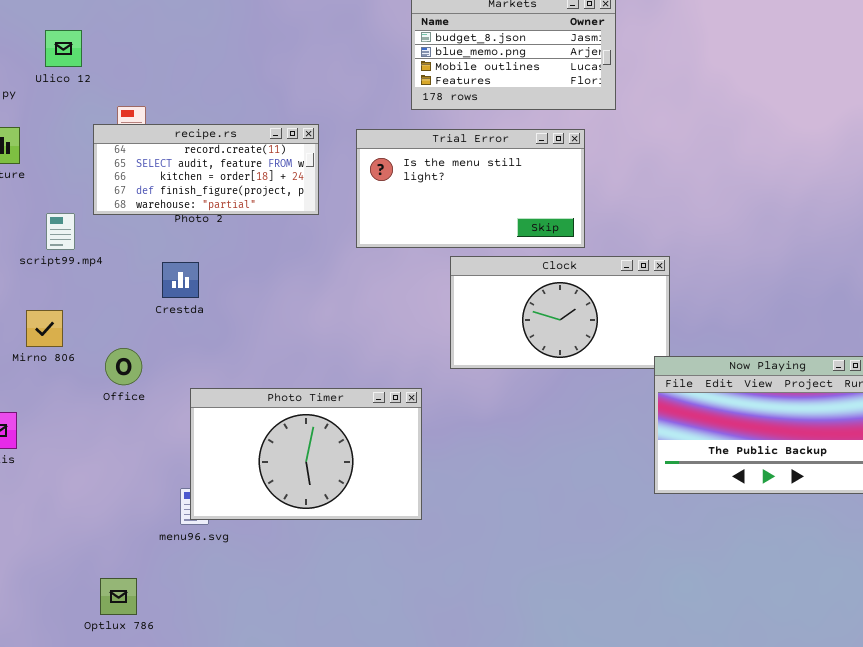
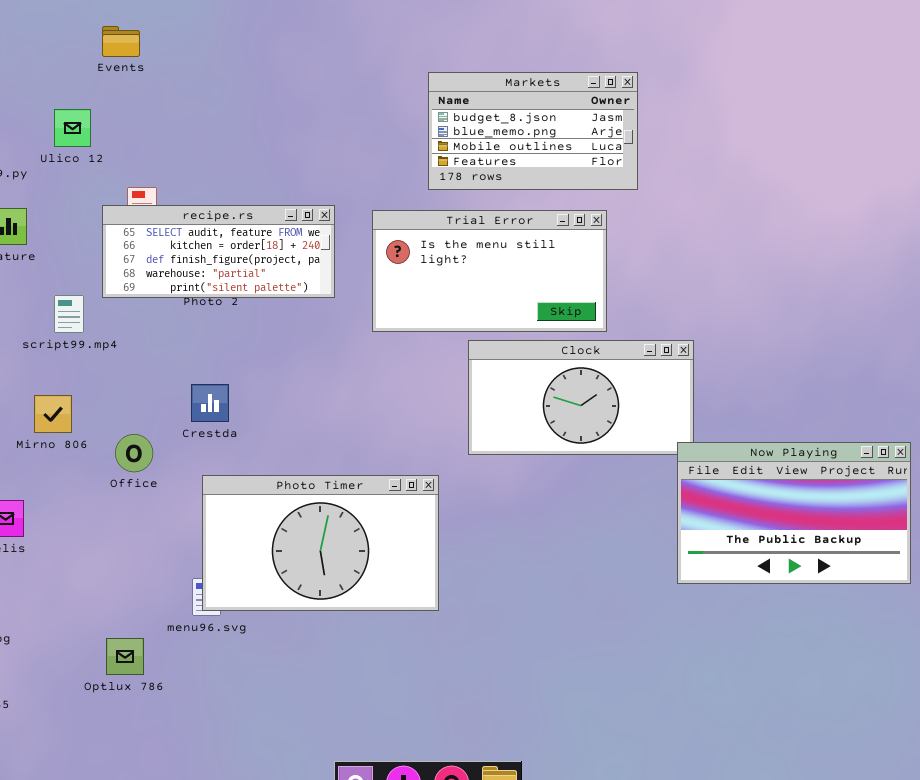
recipe.rs: [93,124,319,215] -> [102,205,335,298], scrolled down 1 row
Crestda: [162,262,199,298] -> [191,384,229,422], moved
Optlux 786: [100,578,137,615] -> [106,638,144,675], moved

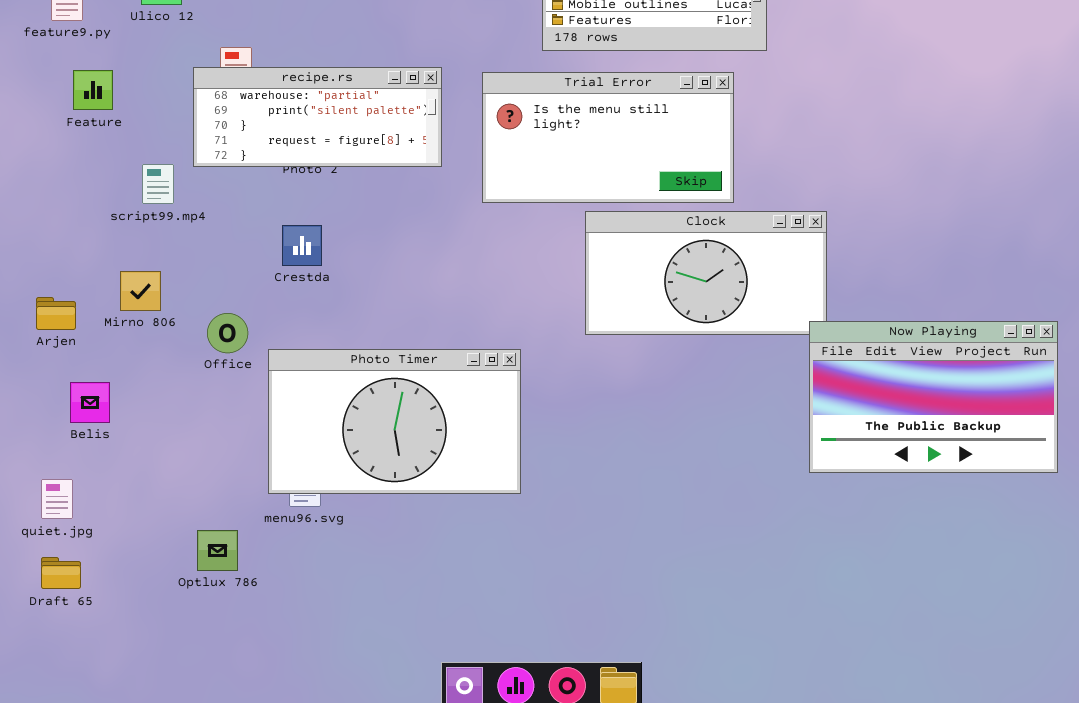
recipe.rs: [102,205,335,298] -> [193,67,442,167], scrolled down 3 rows
Crestda: [191,384,229,422] -> [282,225,322,266], moved
Photo Timer: [202,475,439,611] -> [268,349,521,494], moved

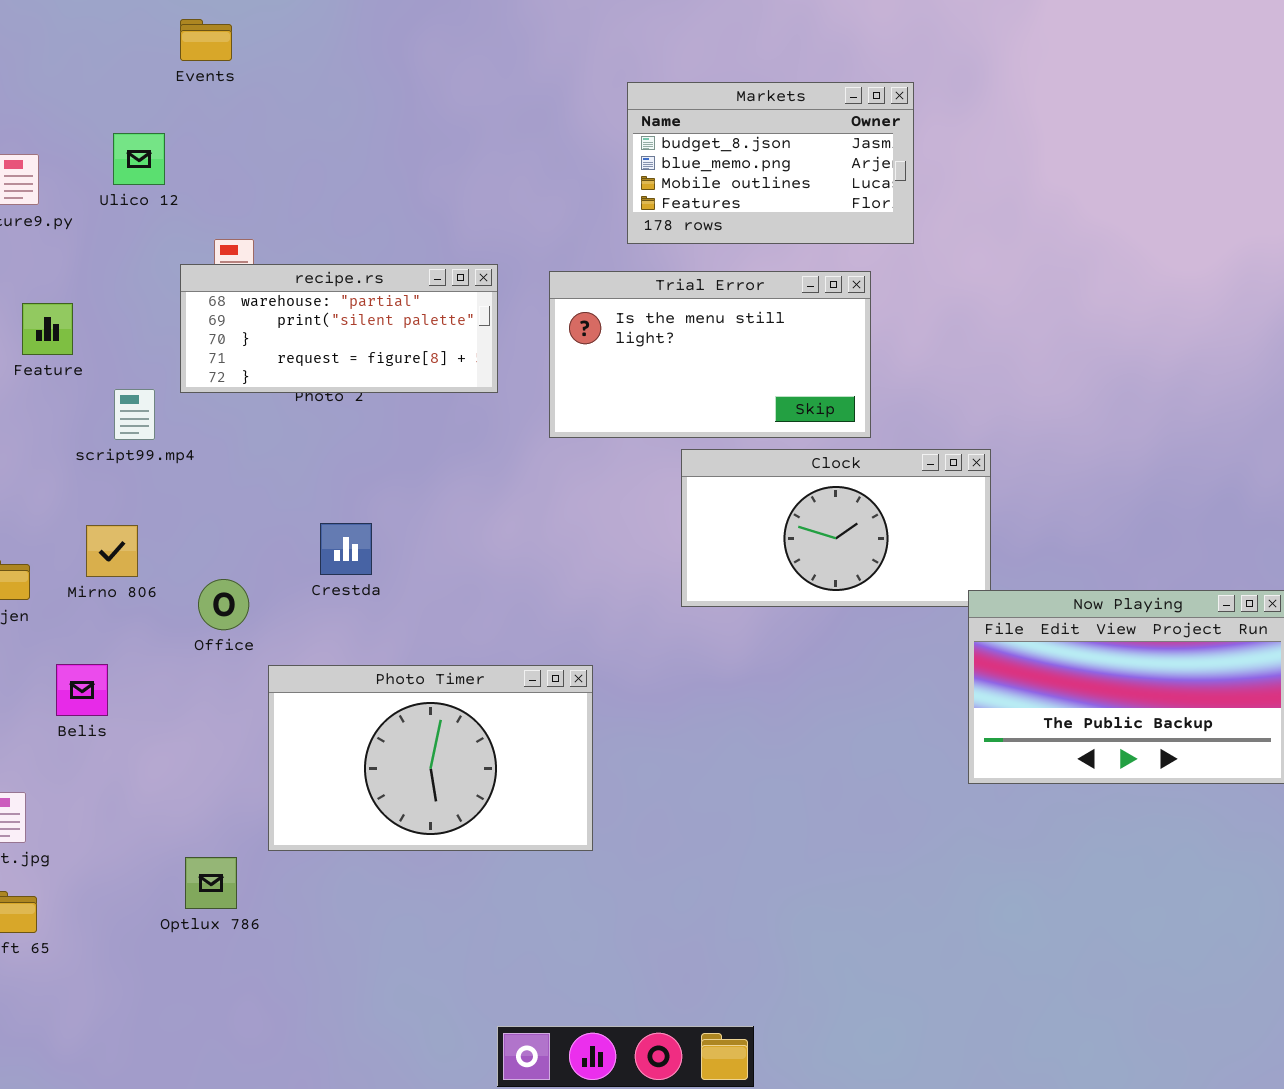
Feature: [73,70,113,110] -> [22,303,73,355], moved
Crestda: [282,225,322,266] -> [320,523,372,575], moved
Photo Timer: [268,349,521,494] -> [268,665,593,851], moved
Belis: [70,382,110,423] -> [56,664,108,716], moved

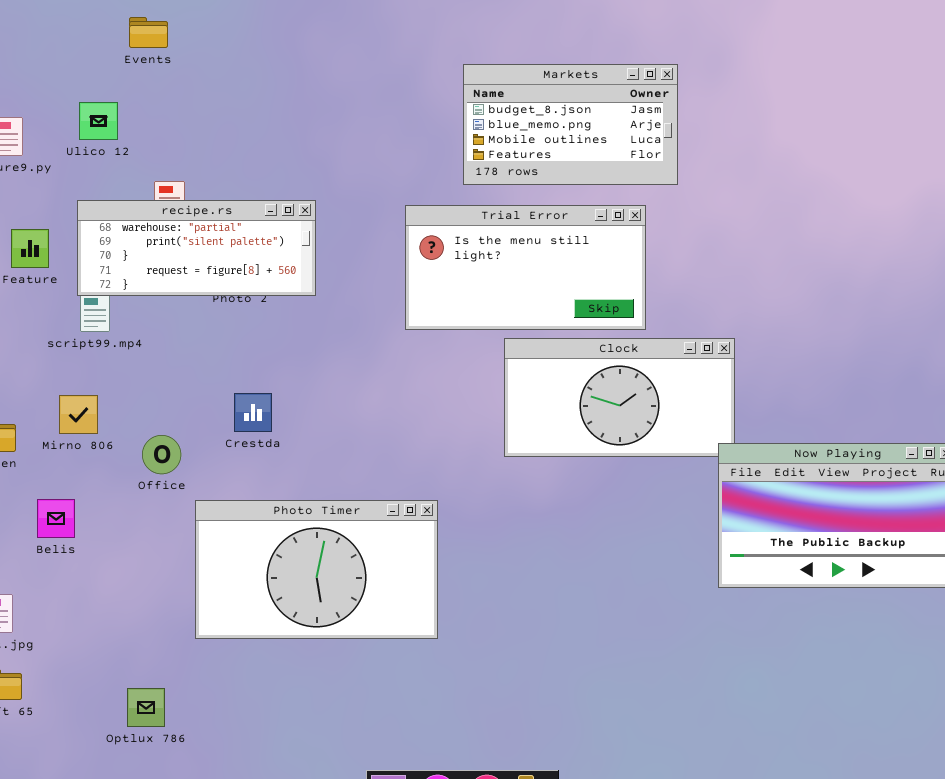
recipe.rs: [180,264,498,393] -> [77,200,316,296], moved
Optlux 786: [185,857,237,909] -> [127,688,165,727], moved

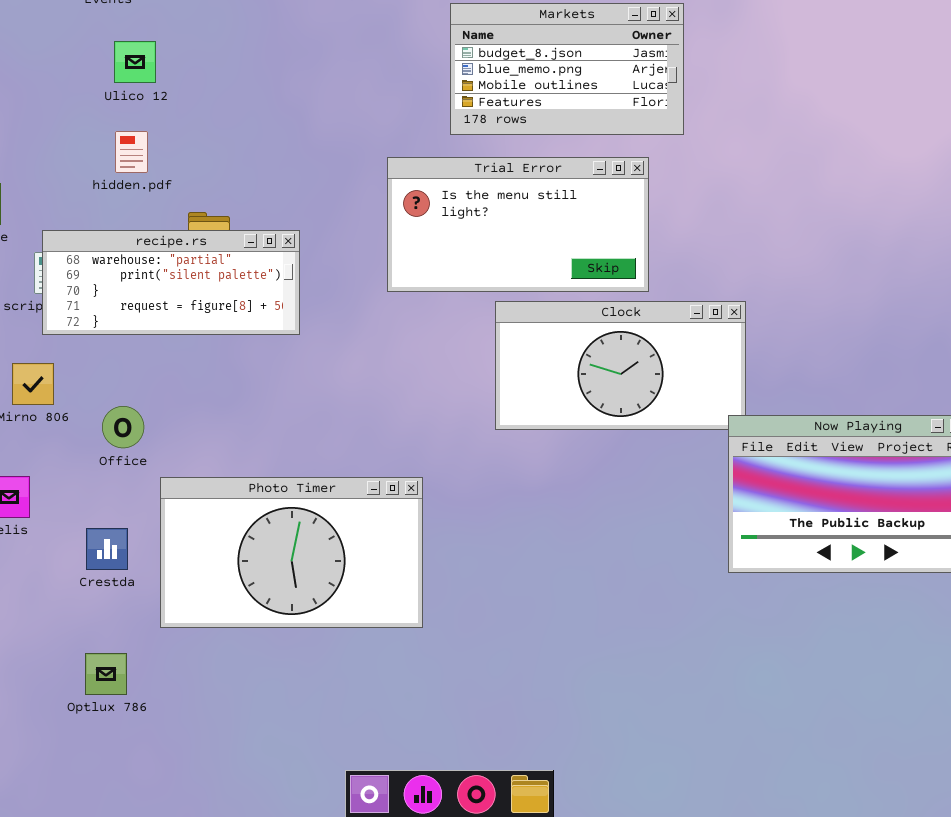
Ulico 12: [79,102,118,140] -> [114,41,156,83], moved
recipe.rs: [77,200,316,296] -> [42,230,300,335], moved
Crestda: [234,393,272,432] -> [86,528,128,570], moved
Optlux 786: [127,688,165,727] -> [85,653,127,695], moved

